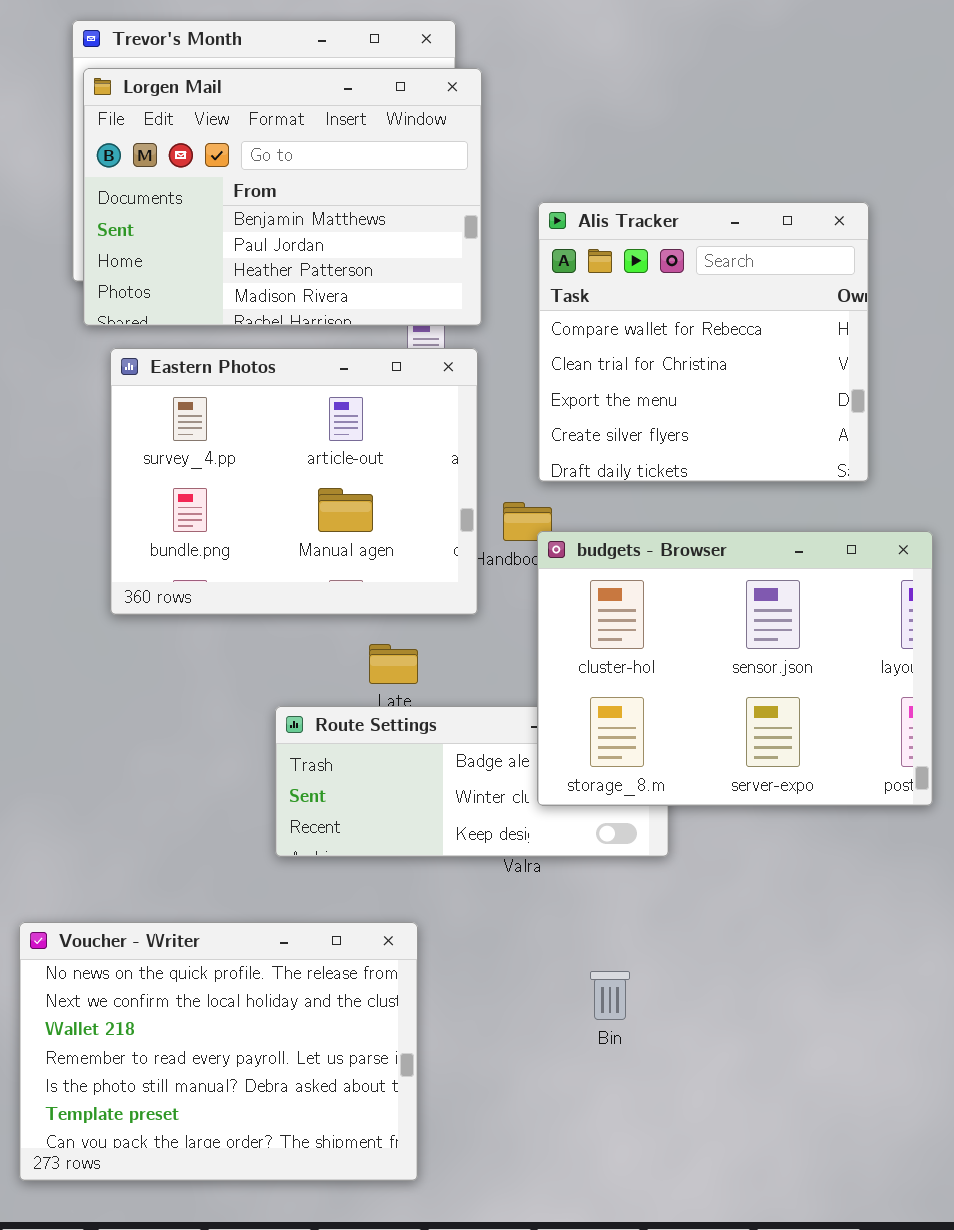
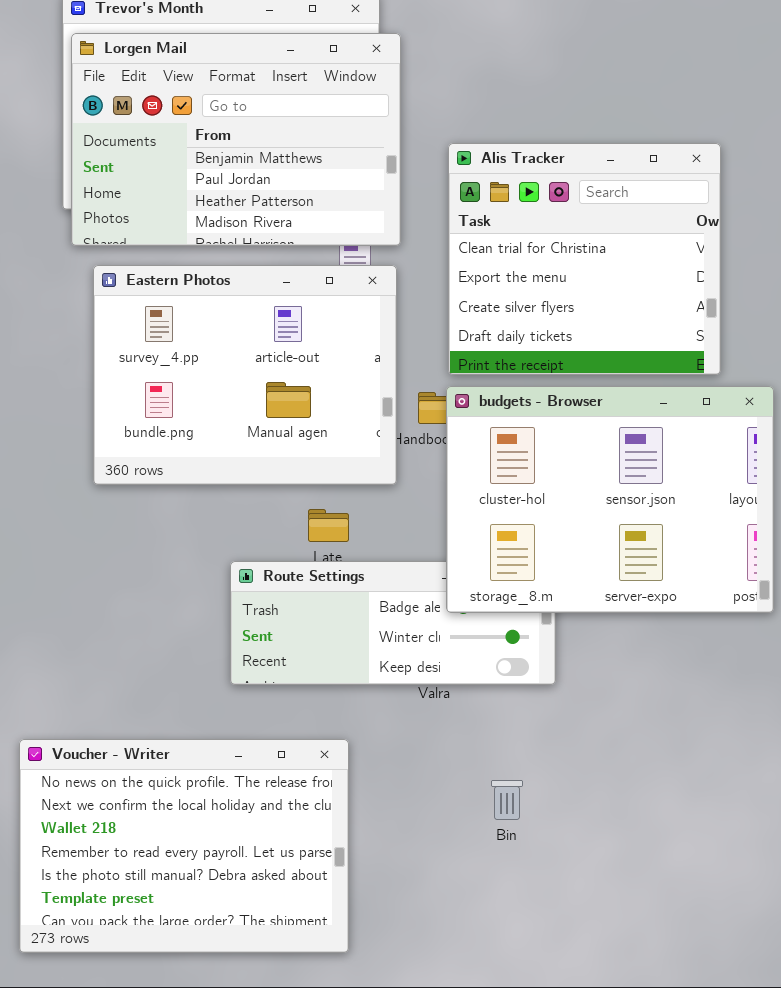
Alis Tracker: [538,202,869,482] -> [448,143,721,375], scrolled down 1 row
budgets - Browser: [537,531,933,806] -> [446,386,774,613], moved

